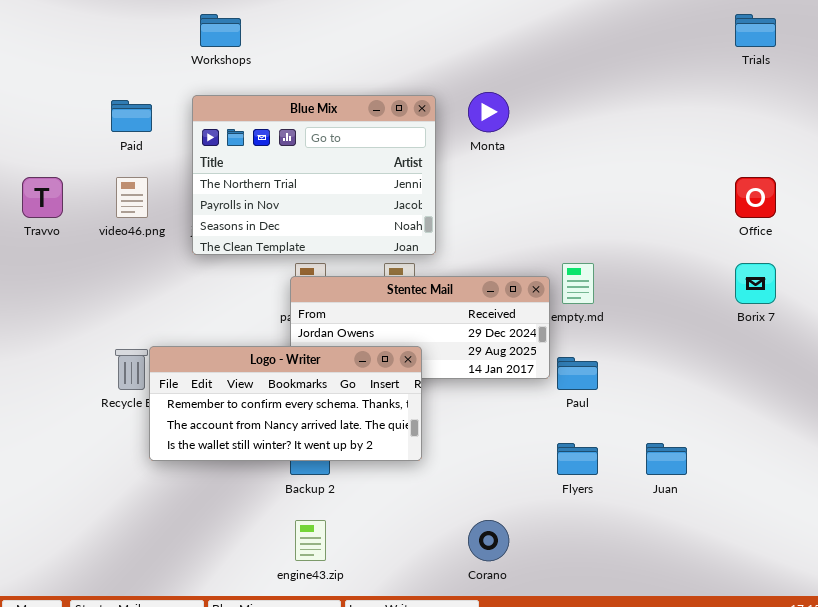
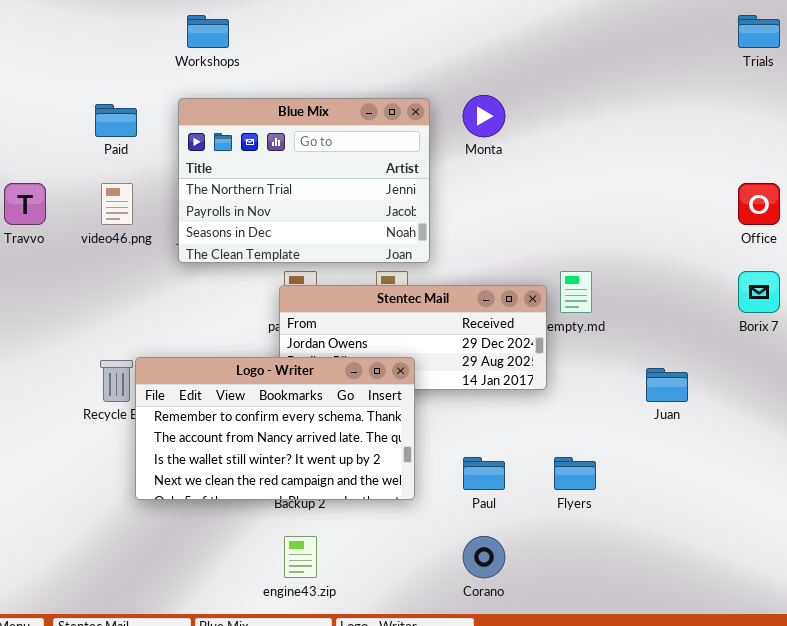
Logo - Writer: [149,346,422,461] -> [135,357,415,500], resized
Paul: [557,357,598,390] -> [463,457,505,490], moved
Juan: [646,443,687,475] -> [646,368,688,402], moved

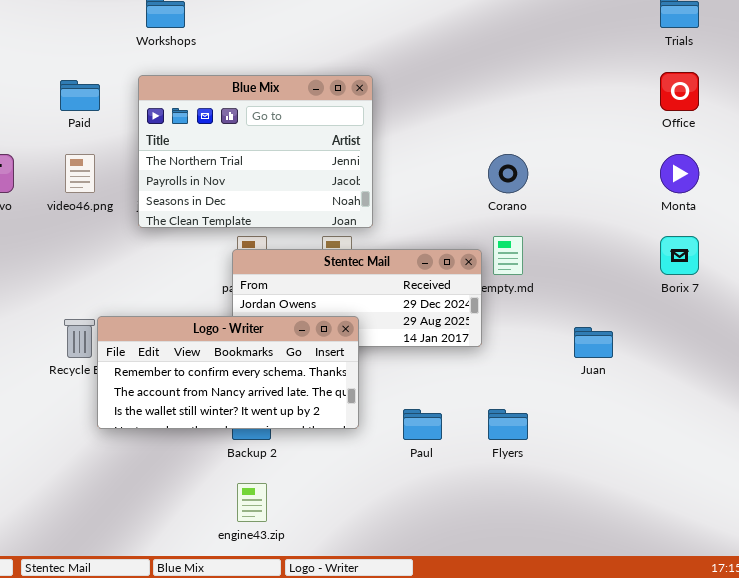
Monta: [463,95,505,137] -> [660,154,699,193], moved
Office: [738,183,780,225] -> [660,72,699,111], moved
Logo - Writer: [135,357,415,500] -> [97,316,359,429], resized
Corano: [463,536,505,578] -> [488,154,528,193], moved

